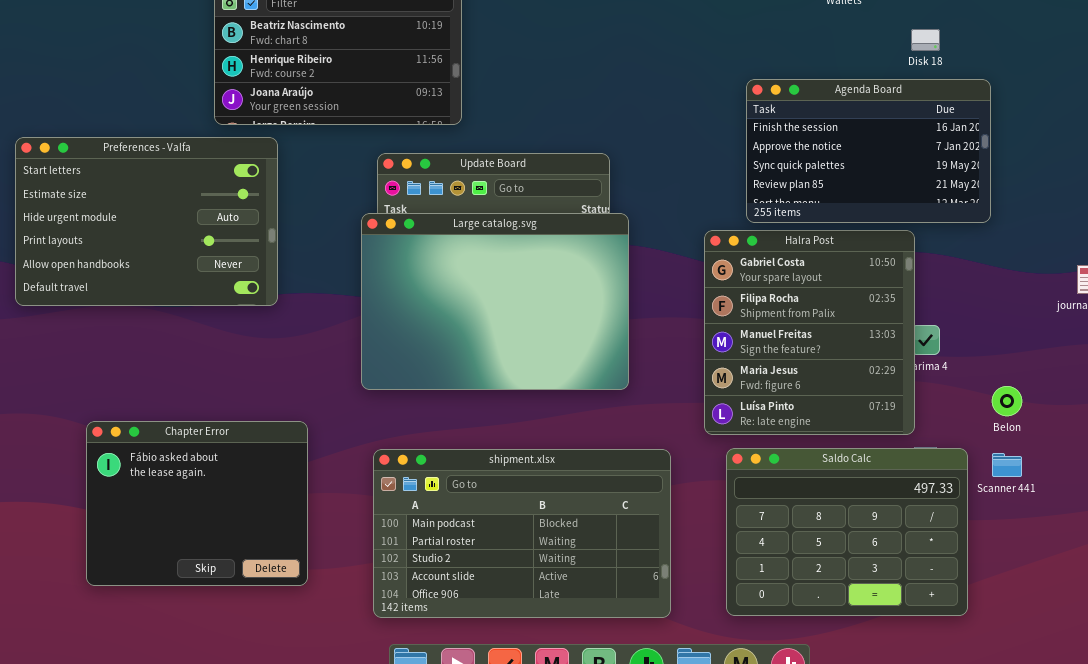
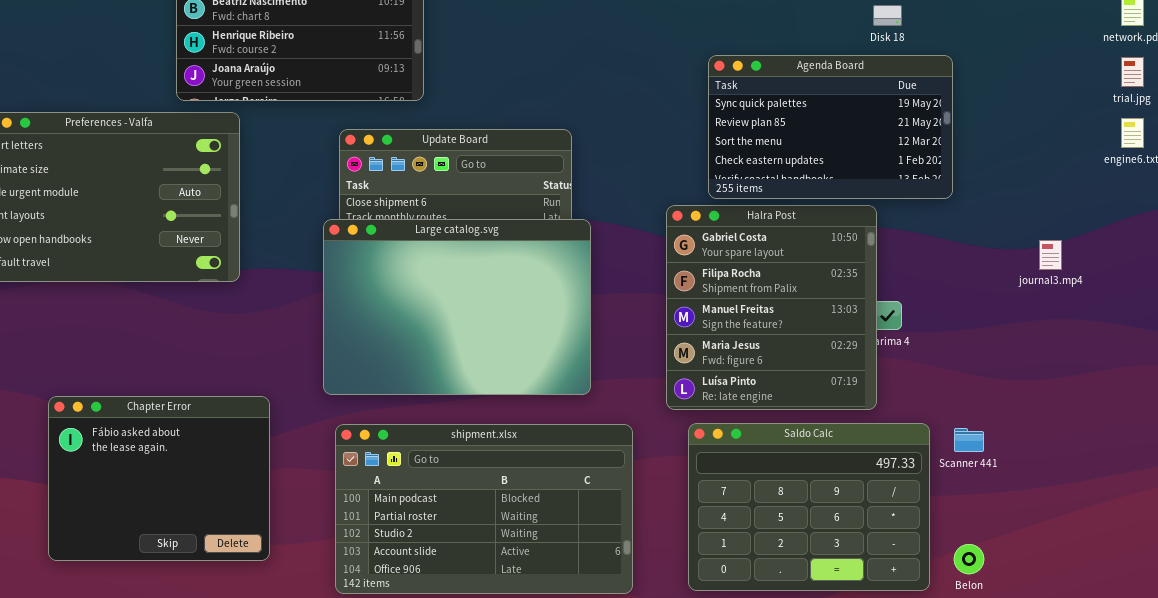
Agenda Board: [746,79,991,223] -> [708,55,953,199], scrolled down 2 rows
Large catalog.svg: [361,213,629,390] -> [323,219,591,395], moved
Belon: [992,386,1022,416] -> [954,544,984,574], moved

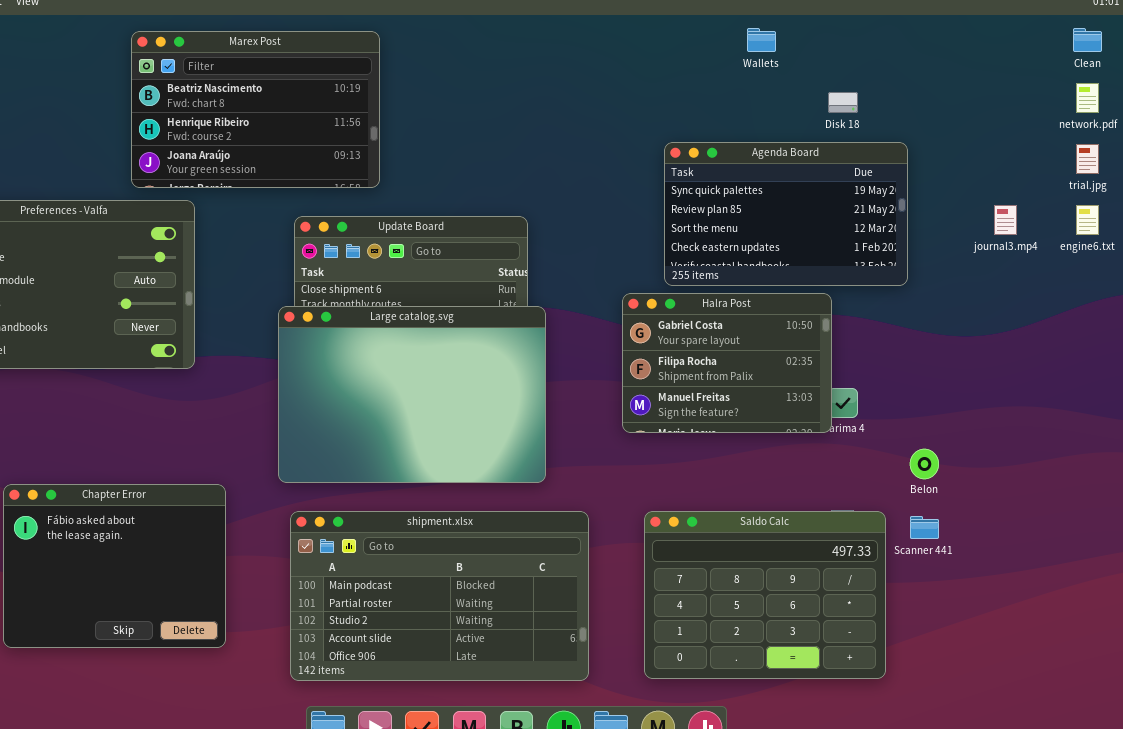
Halra Post: [666,205,877,410] -> [622,293,832,433], resized
journal3.mp4: [1039,240,1062,270] -> [994,205,1017,235], moved
Belon: [954,544,984,574] -> [910,449,939,479], moved

